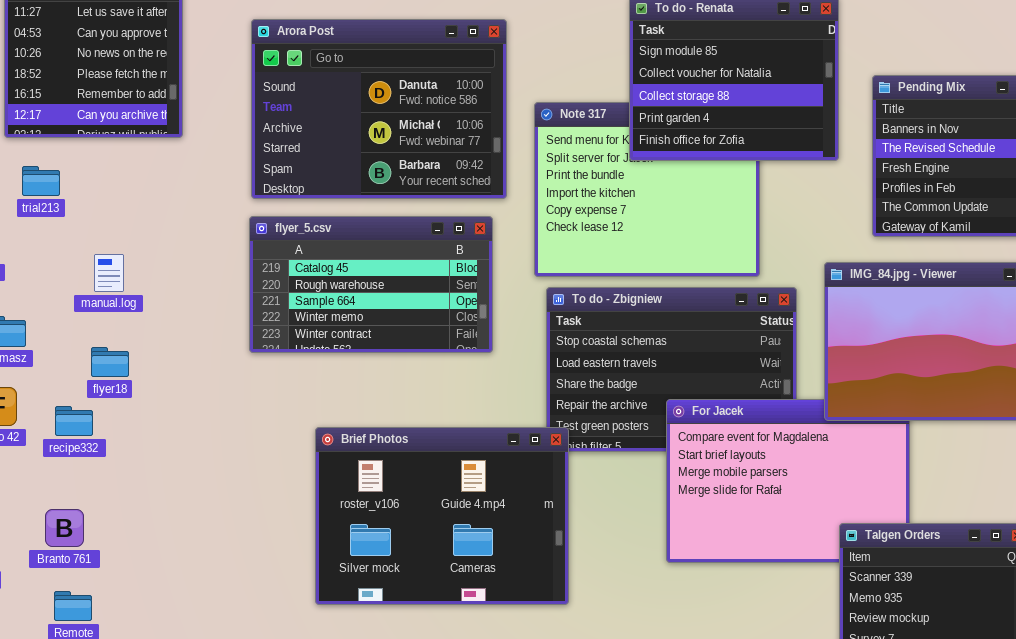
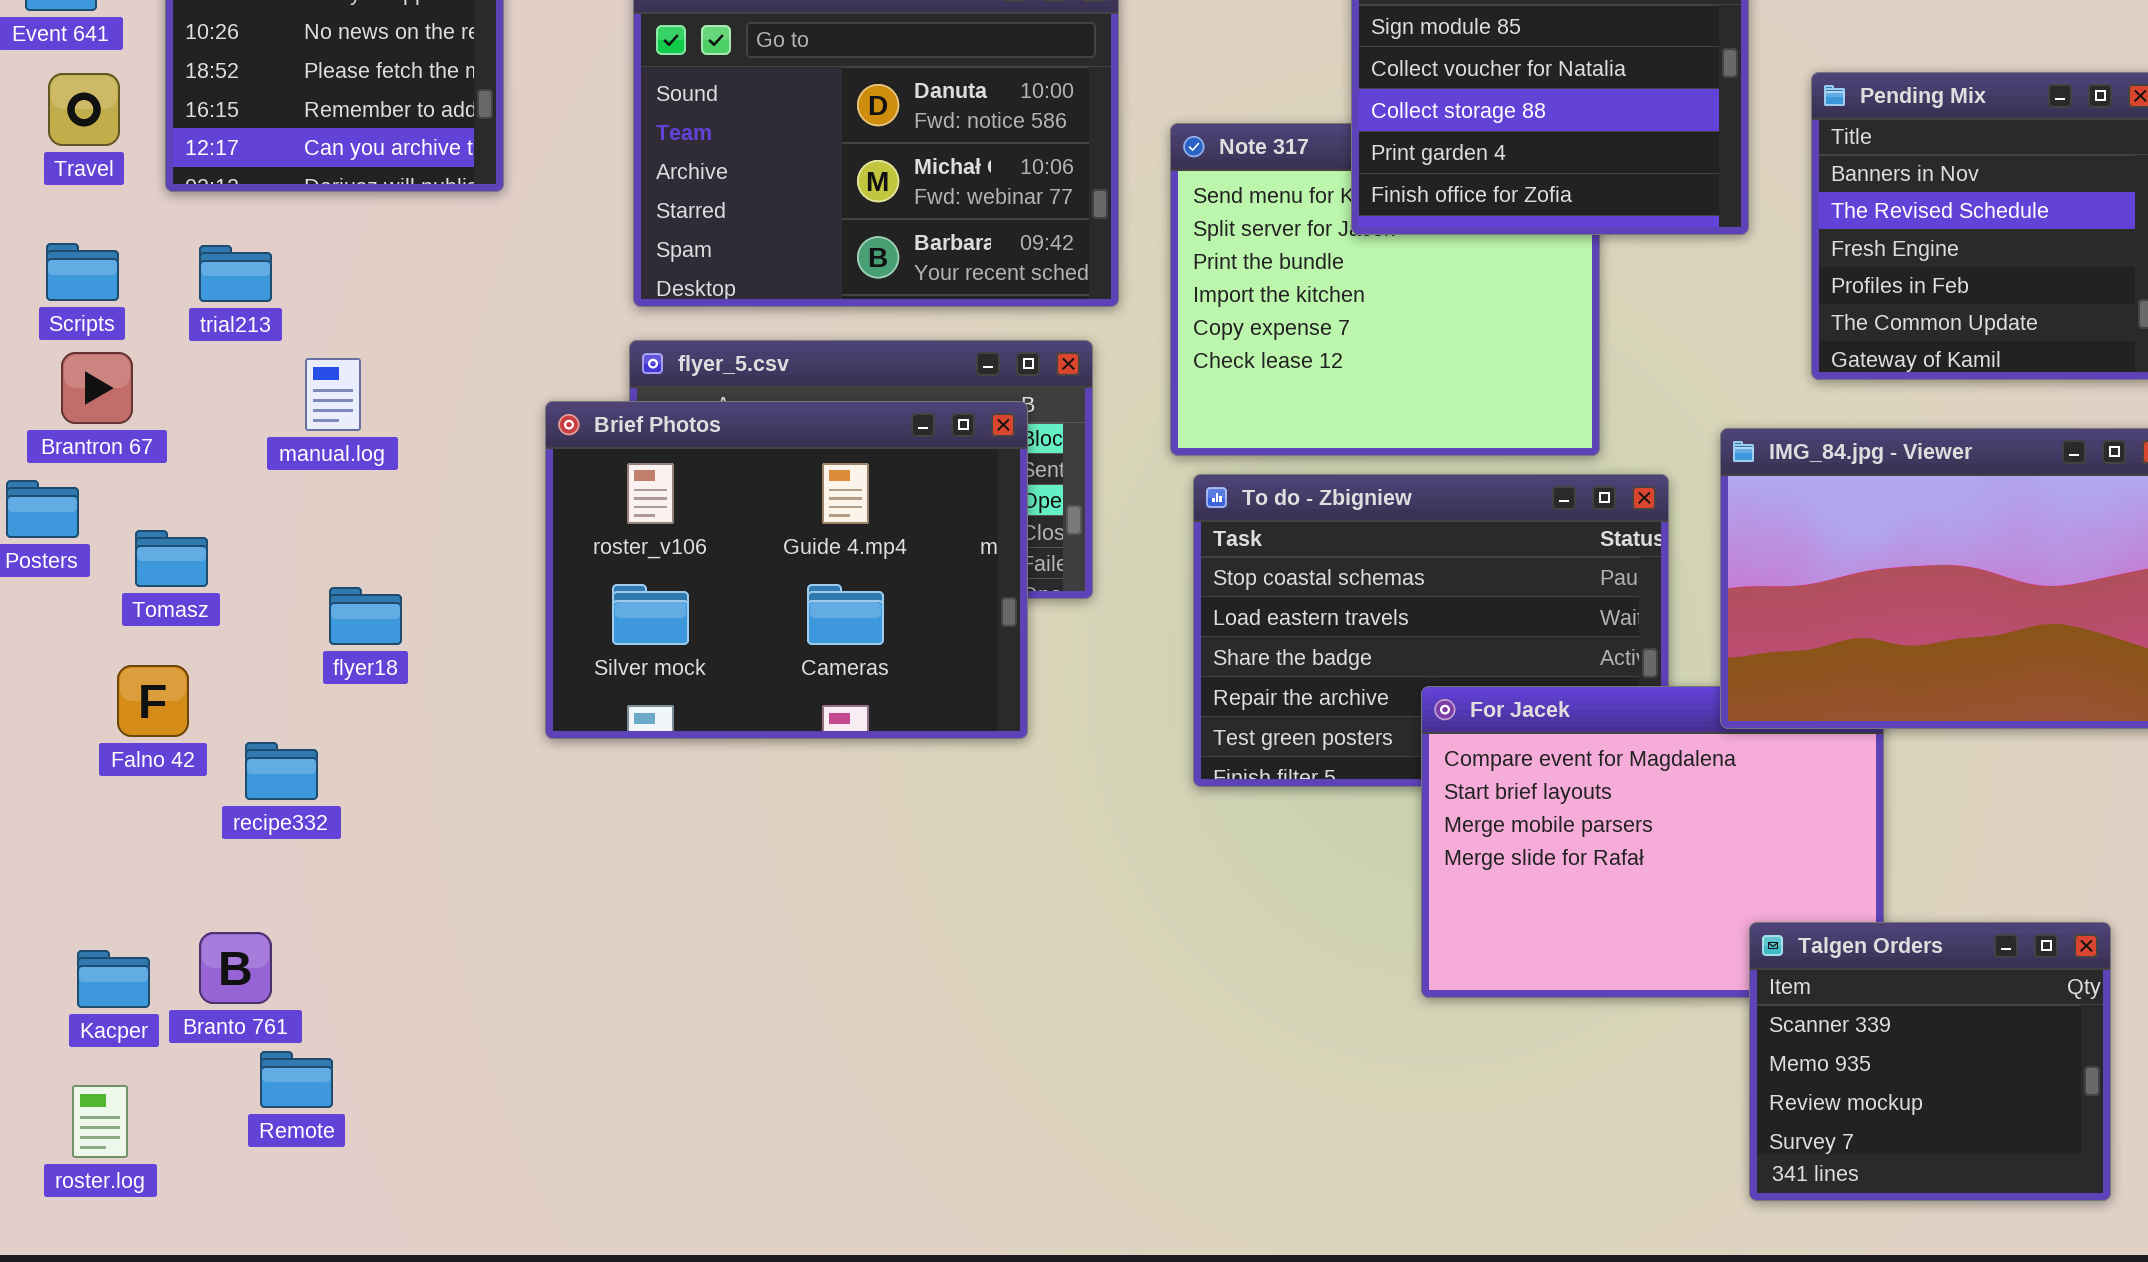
manual.log: [94,254,124,292] -> [305,358,361,431], moved
recipe332: [55,406,93,436] -> [245,742,318,800], moved
Brief Photos: [315,427,569,605] -> [545,401,1028,739], moved
Branto 761: [45,509,84,547] -> [199,932,272,1004], moved

